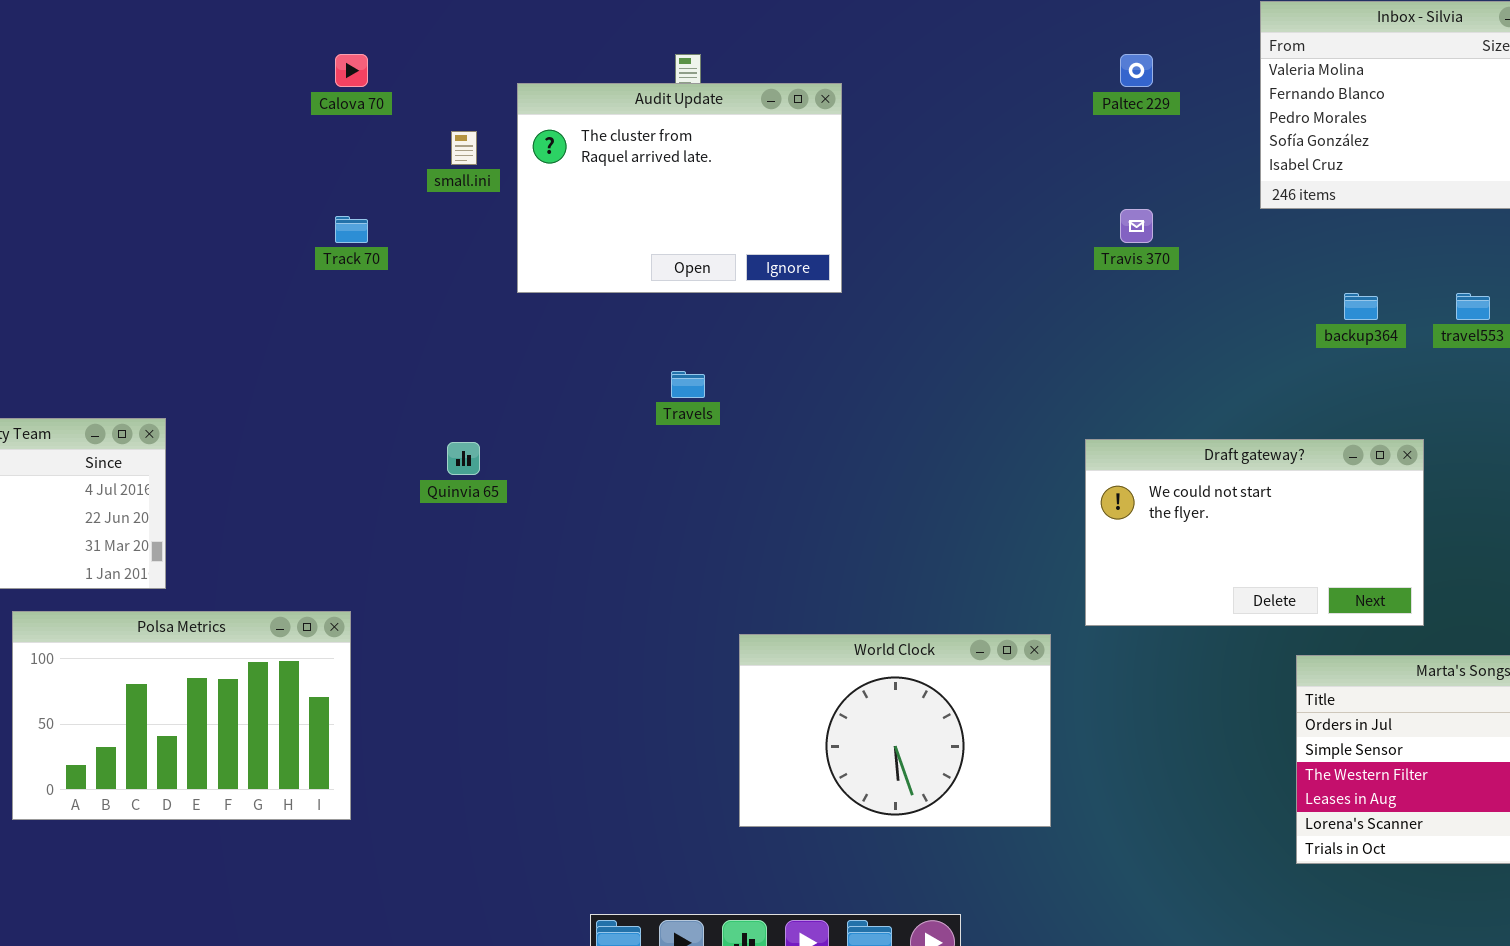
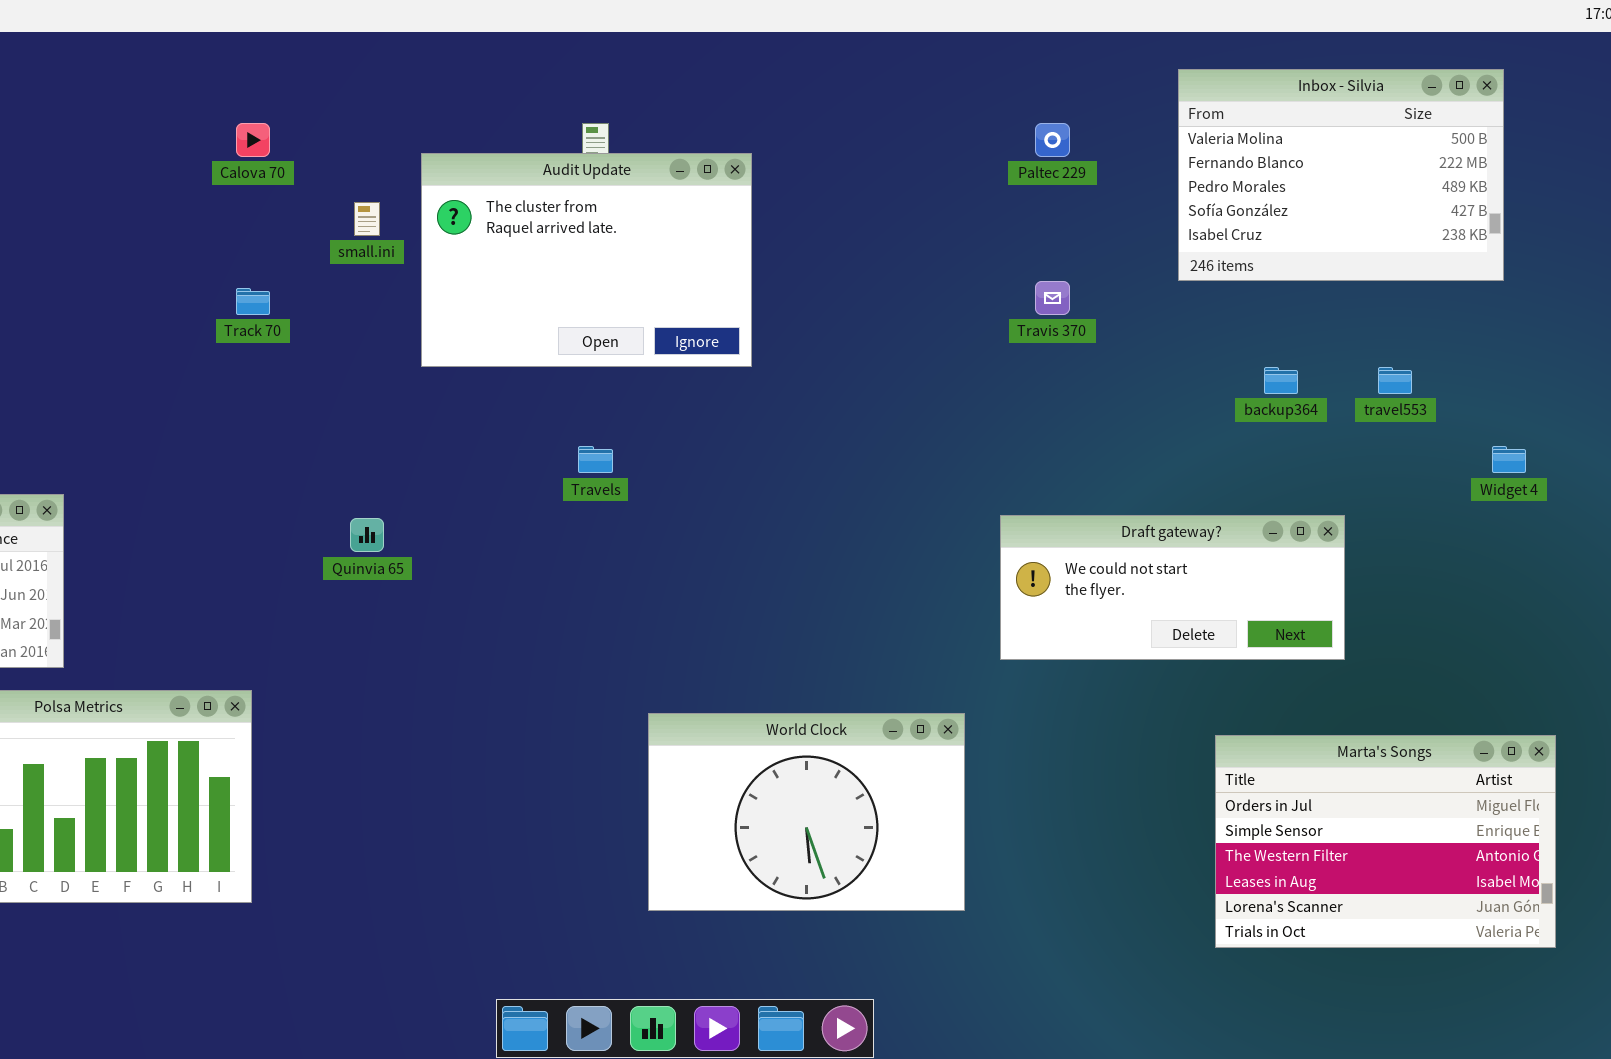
Draft gateway?: [1085,439,1424,626] -> [1000,515,1345,660], resized

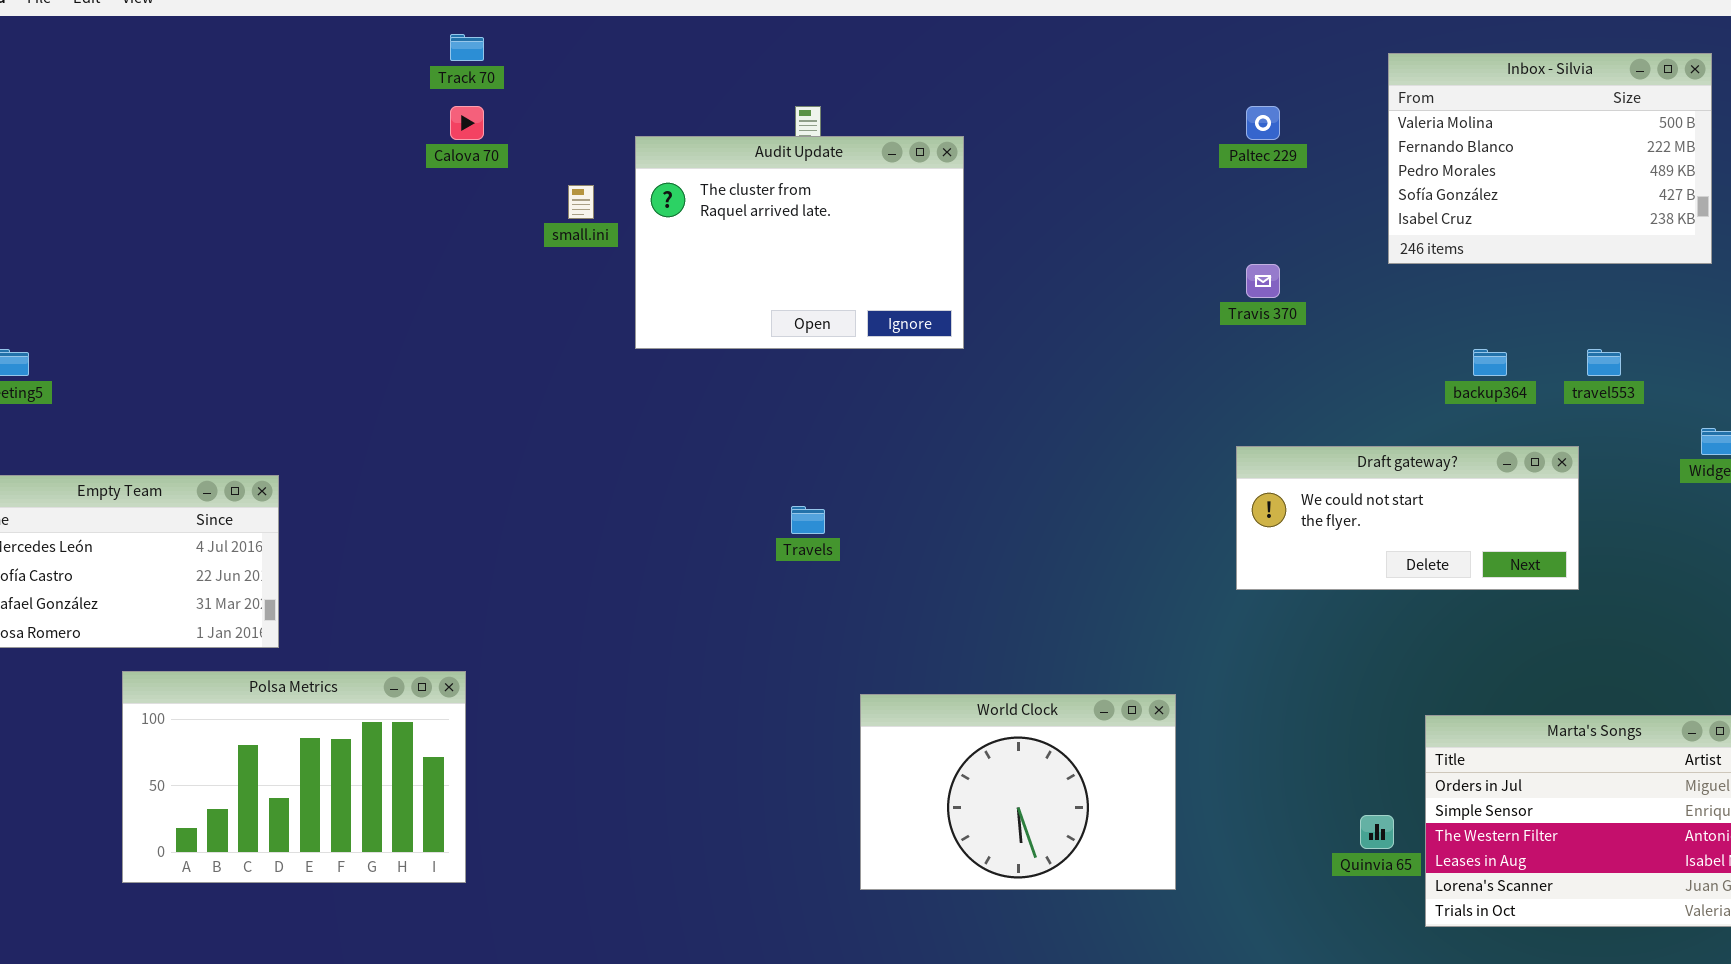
Track 70: [236,288,270,315] -> [450,34,484,61], moved
Travels: [578,446,613,473] -> [791,506,825,534], moved
Draft gateway?: [1000,515,1345,660] -> [1236,446,1579,590], moved
Quinvia 65: [350,518,384,552] -> [1360,815,1394,849], moved

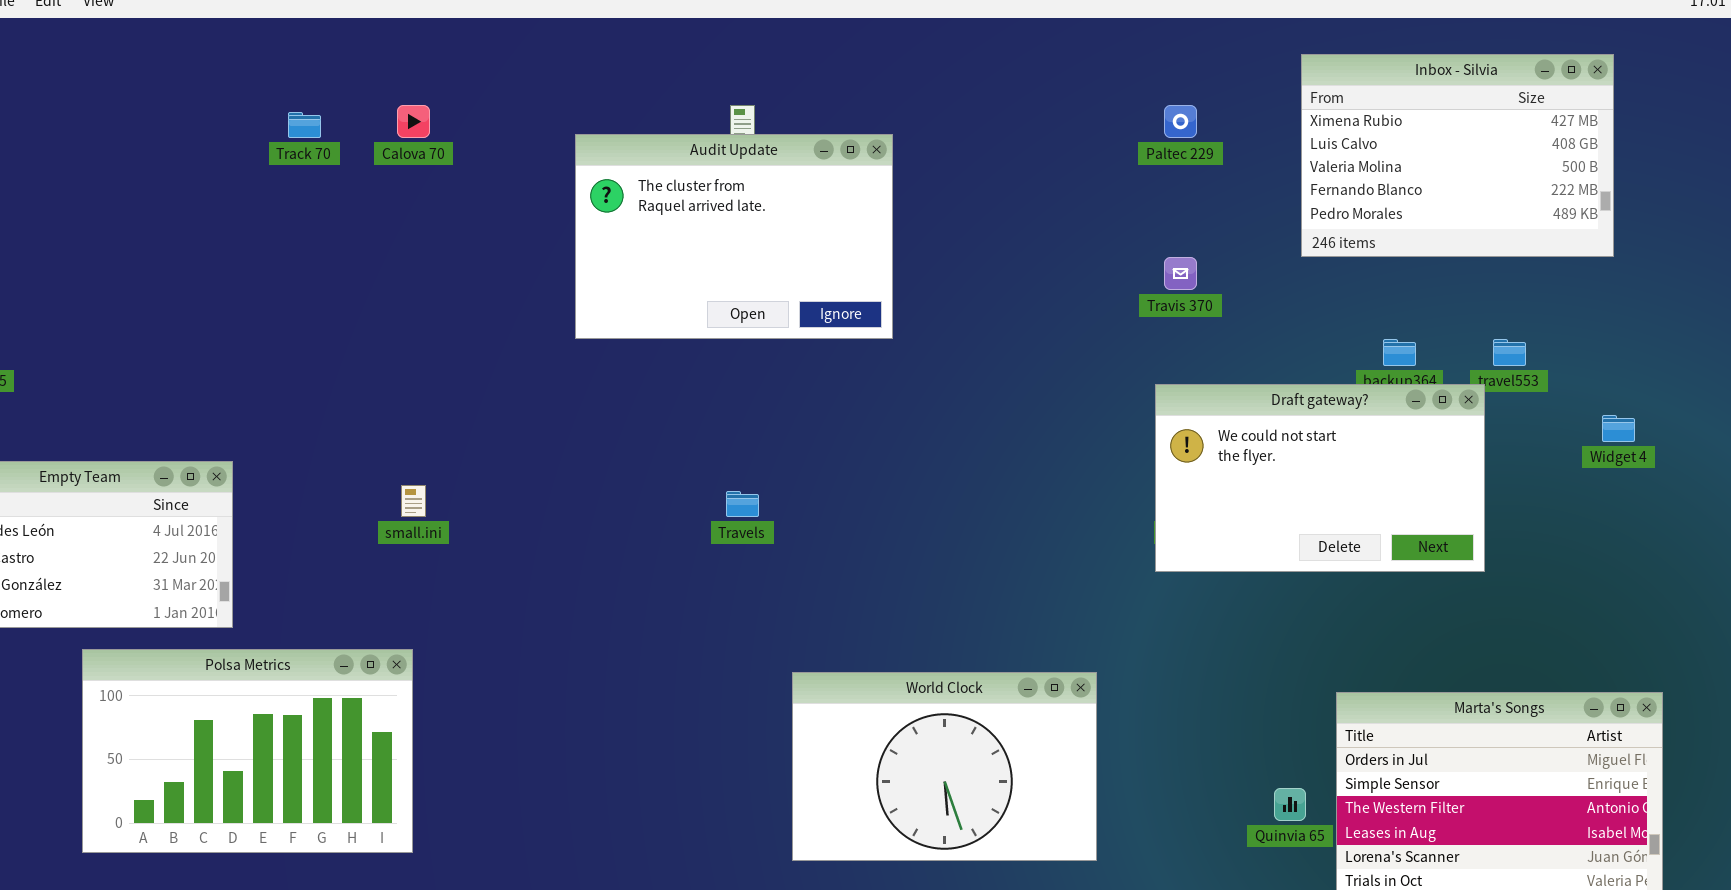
Track 70: [450,34,484,61] -> [288,112,321,138], moved
Inbox - Silvia: [1388,53,1712,264] -> [1301,54,1614,257], scrolled up 2 rows
small.ini: [568,185,594,219] -> [401,485,426,517], moved
Draft gateway?: [1236,446,1579,590] -> [1155,384,1485,572], resized

